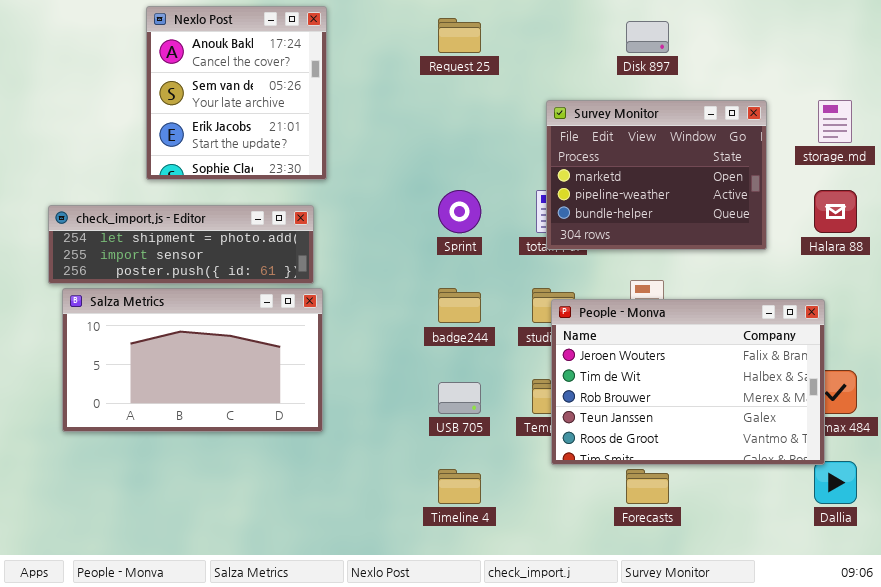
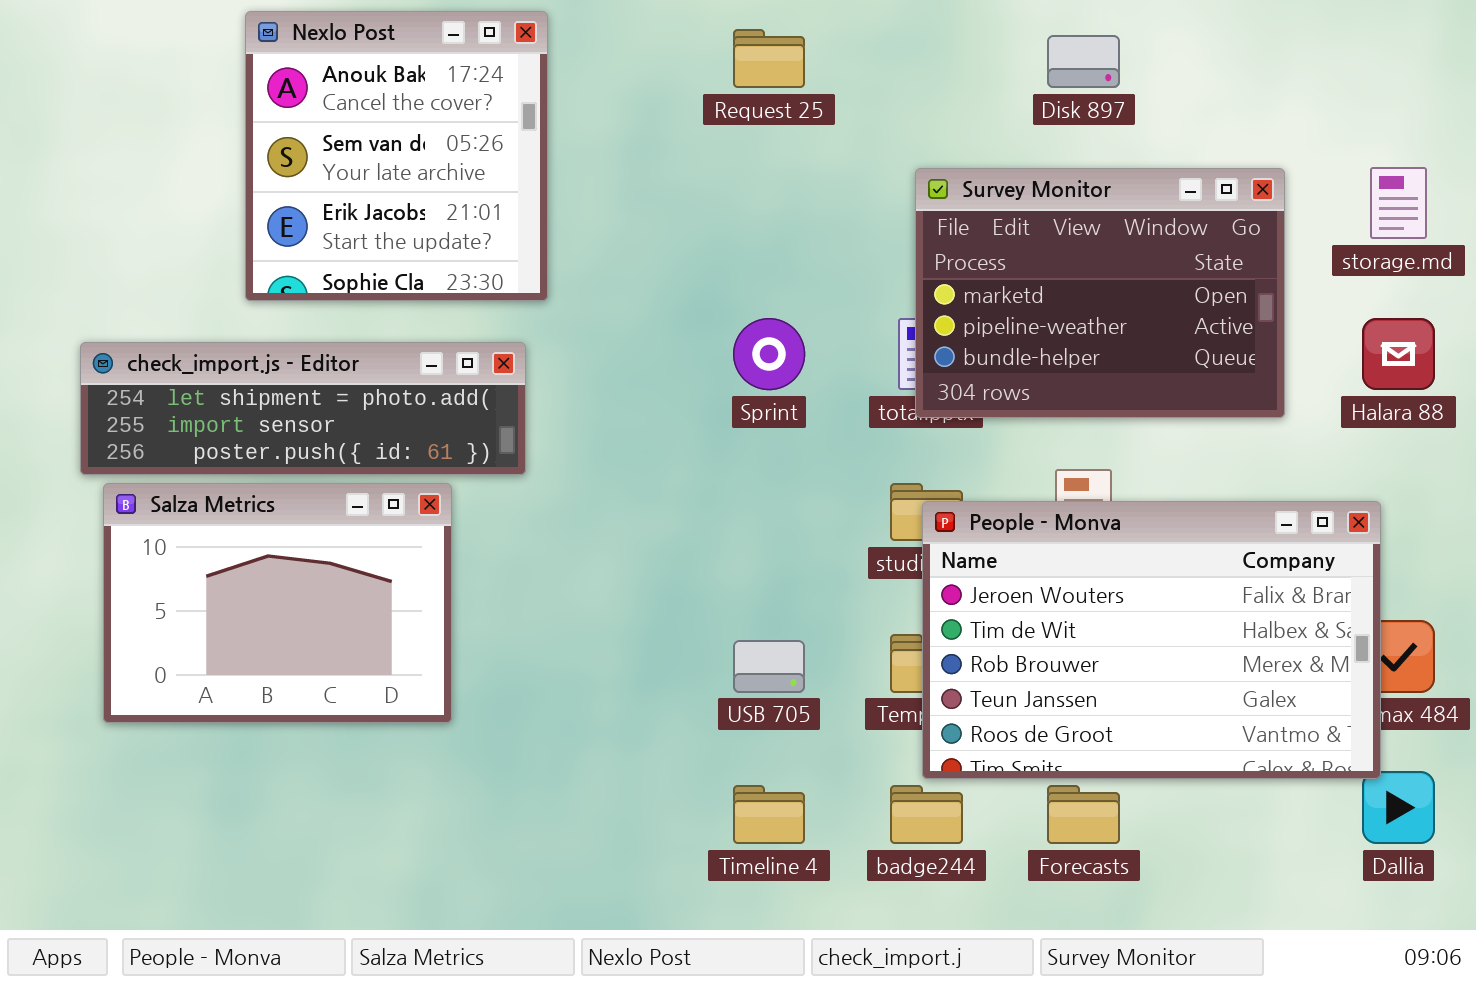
Salza Metrics: [62,288,323,432] -> [103,483,452,723], resized
badge244: [438,288,481,323] -> [890,785,963,844], moved

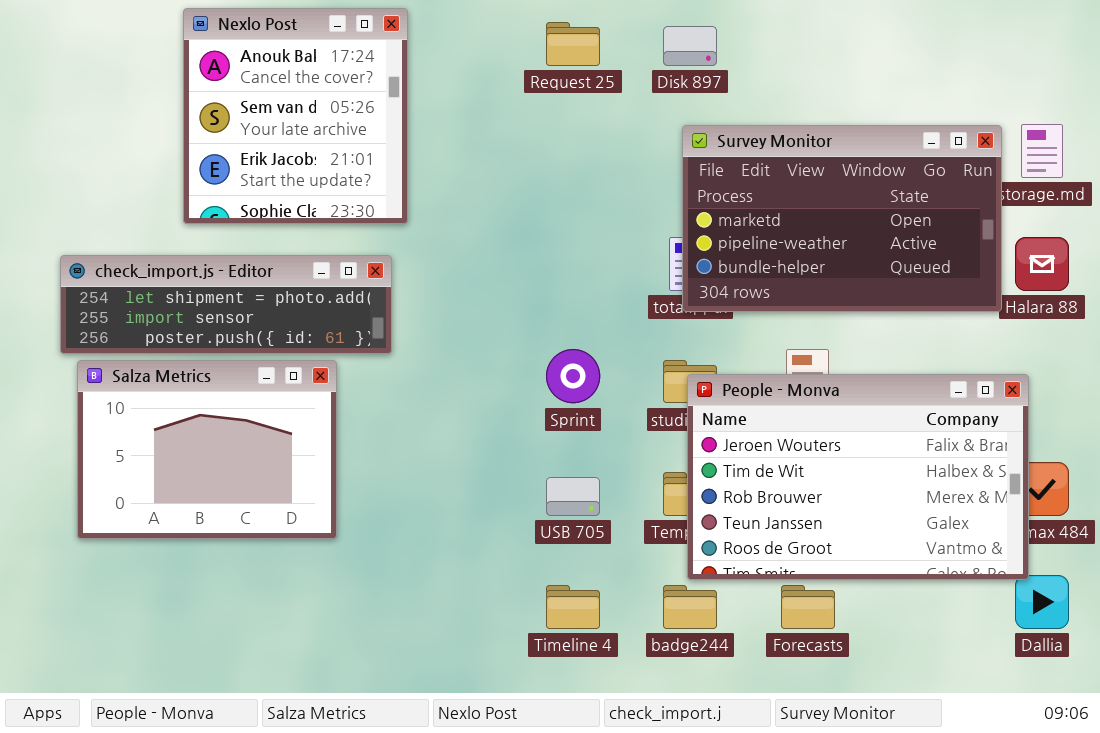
Disk 897: [1047,35,1120,88] -> [663,26,717,66], moved
Survey Monitor: [915,168,1285,418] -> [682,125,1002,312], resized
Sprint: [733,318,805,390] -> [546,349,600,403], moved

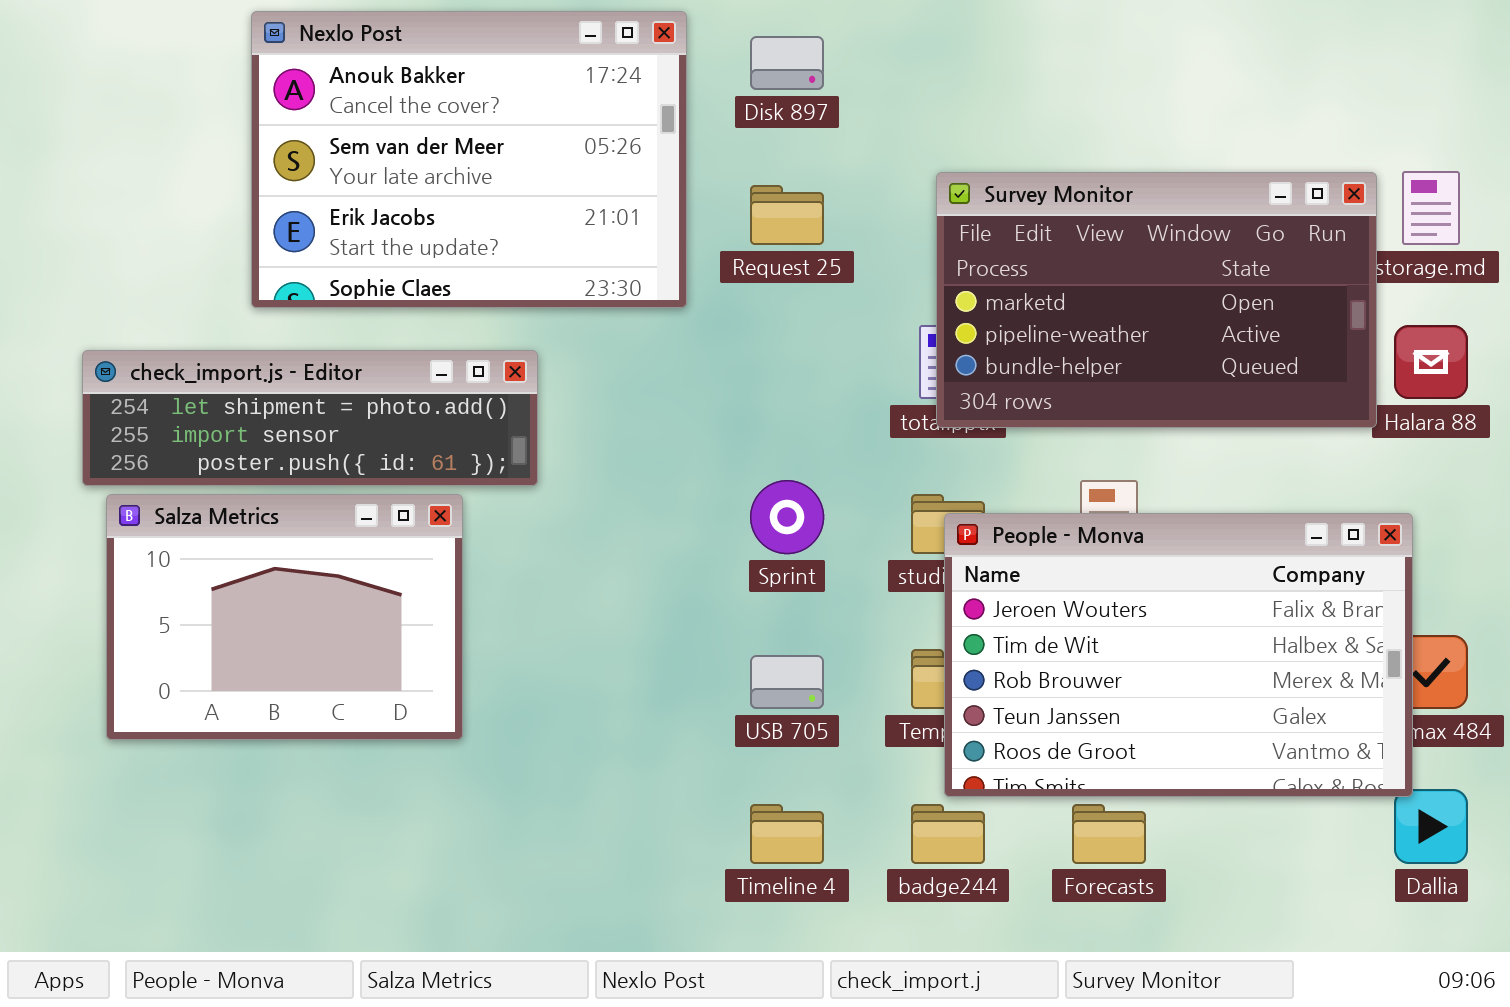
Nexlo Post: [183,8,408,224] -> [251,11,687,308], resized
Request 25: [546,22,600,66] -> [750,185,824,245], moved
Disk 897: [663,26,717,66] -> [750,36,824,90], moved

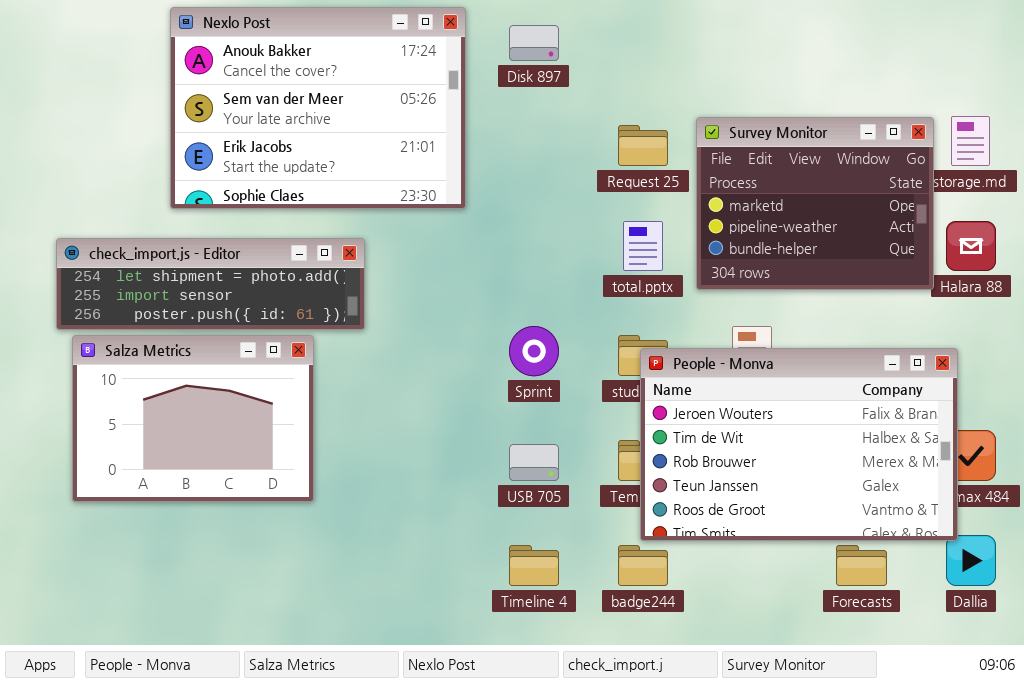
Survey Monitor: [936,172,1377,428] -> [696,117,934,290], resized
Request 25: [750,185,824,245] -> [618,125,668,166], moved
Forecasts: [1072,804,1146,864] -> [836,545,887,586], moved

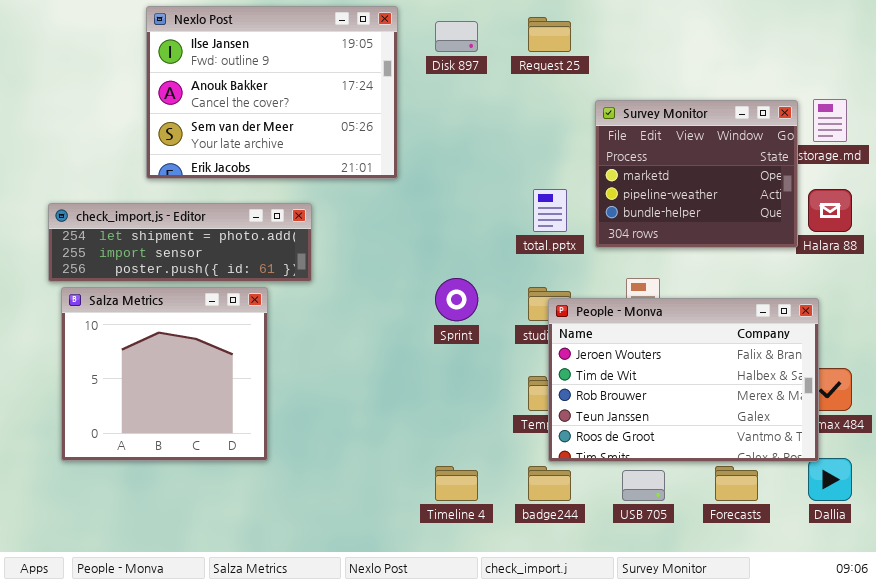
Nexlo Post: [170,7,466,209] -> [146,6,398,179], scrolled up 1 row
Request 25: [618,125,668,166] -> [528,17,571,52], moved
Salza Metrics: [72,335,314,502] -> [61,287,268,461], resized
USB 705: [509,444,559,481] -> [622,470,665,501], moved

